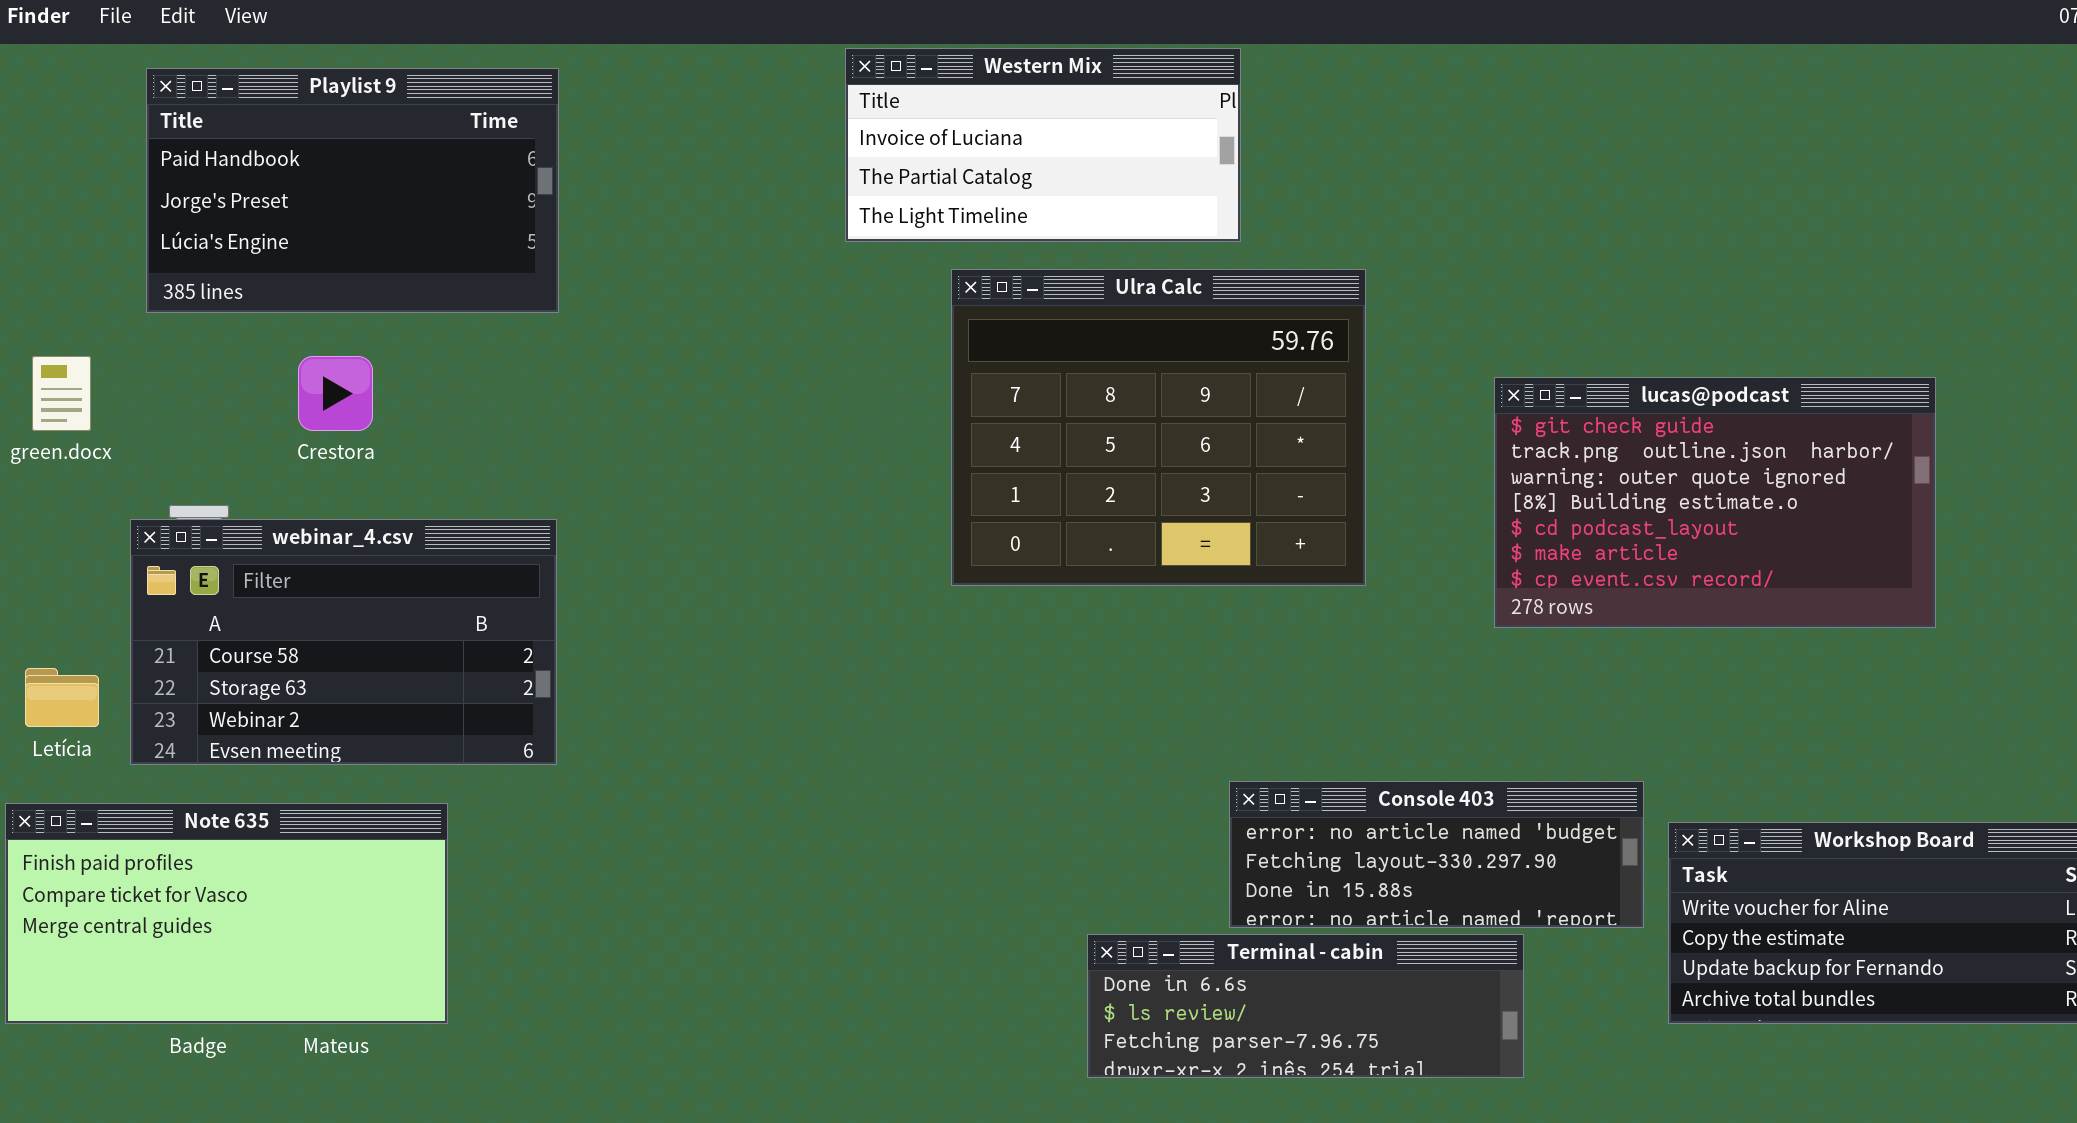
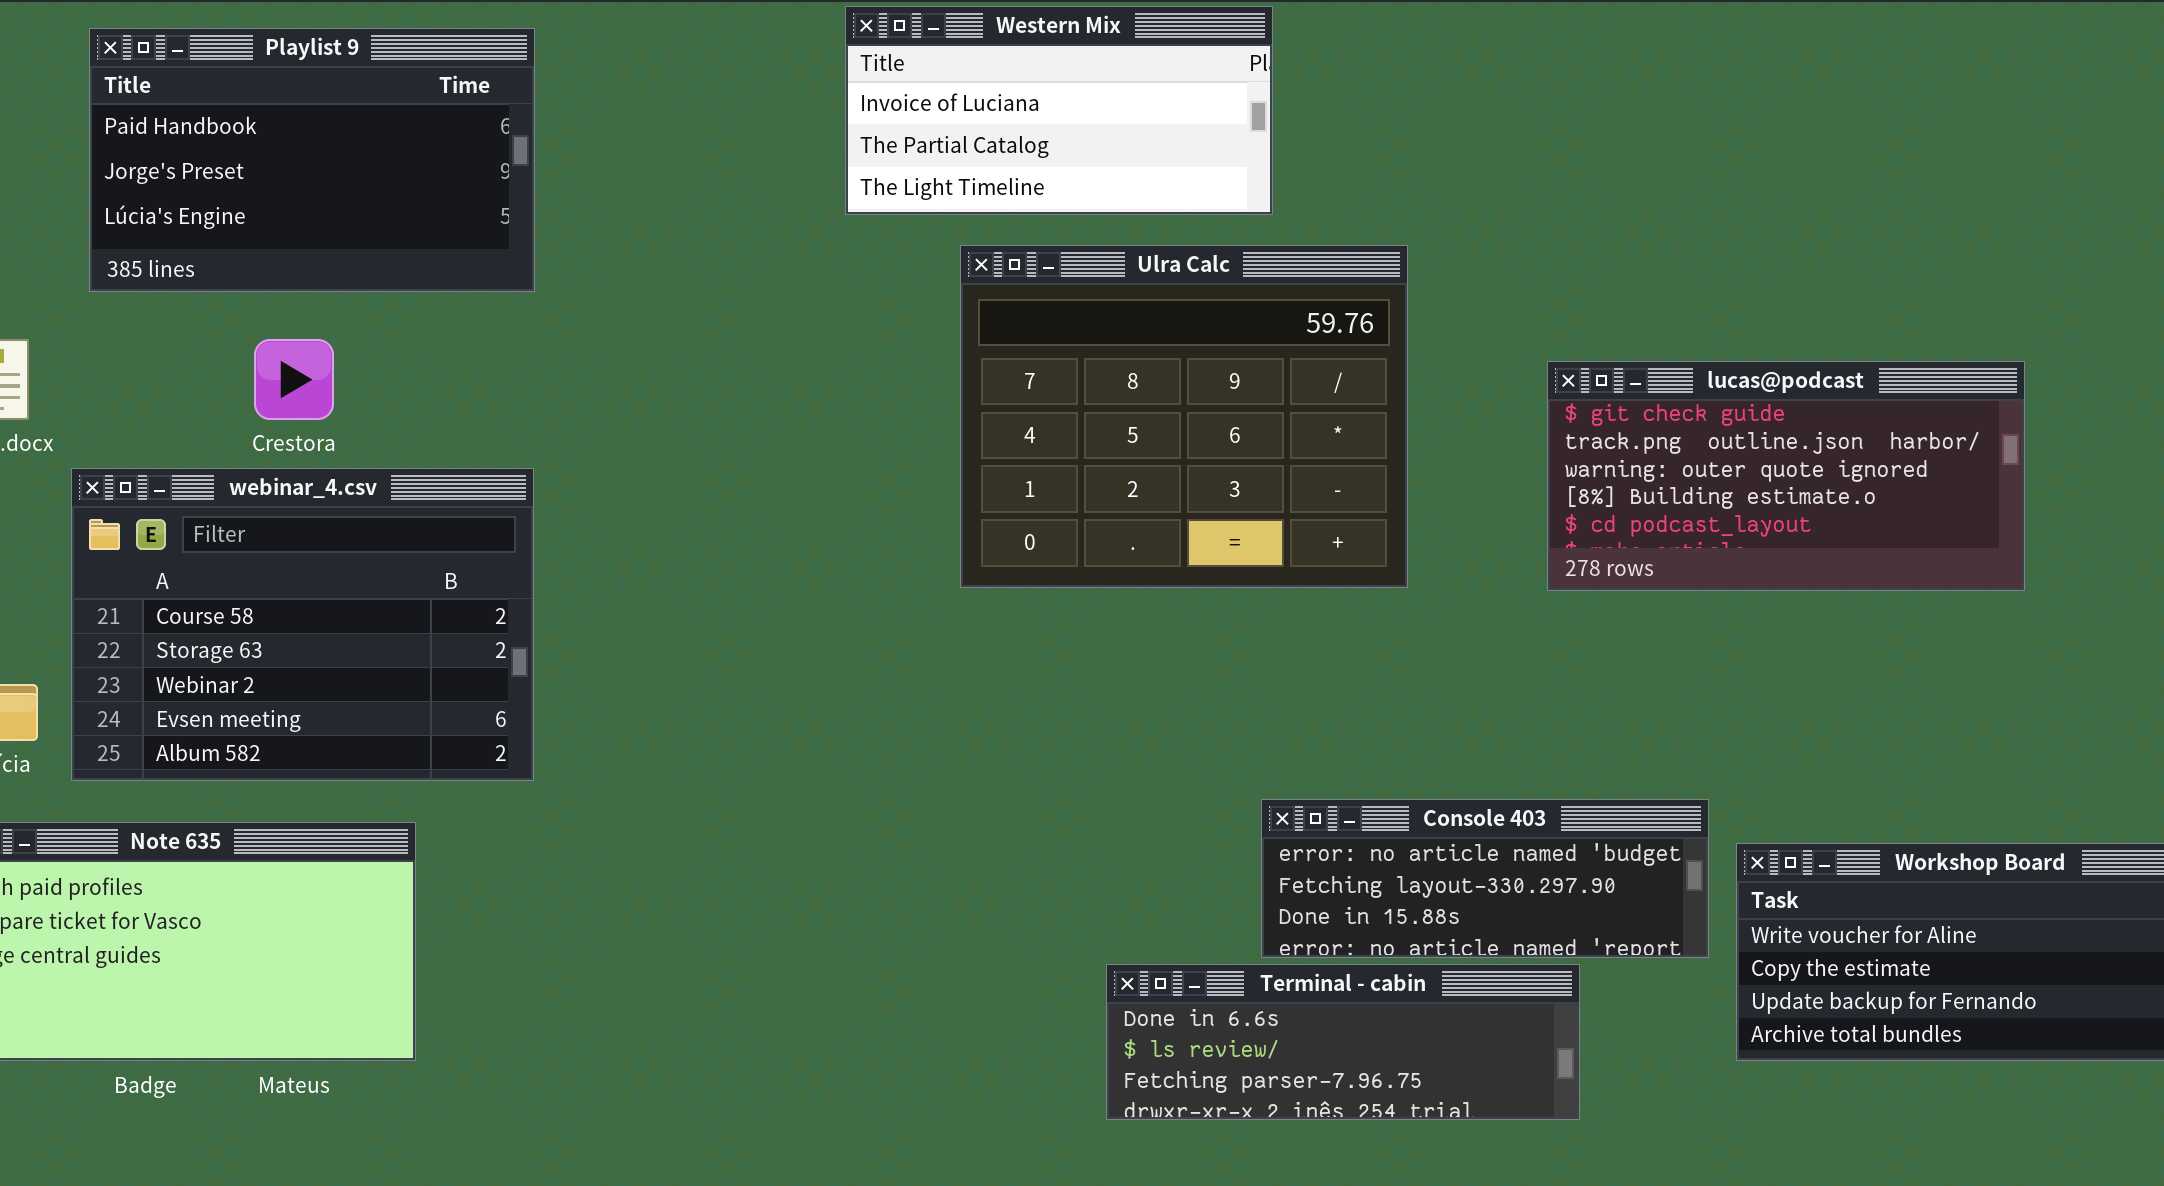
lucas@podcast: [1494,377,1936,628] -> [1547,361,2025,591], resized
webinar_4.csv: [130,519,557,765] -> [71,468,534,781], resized

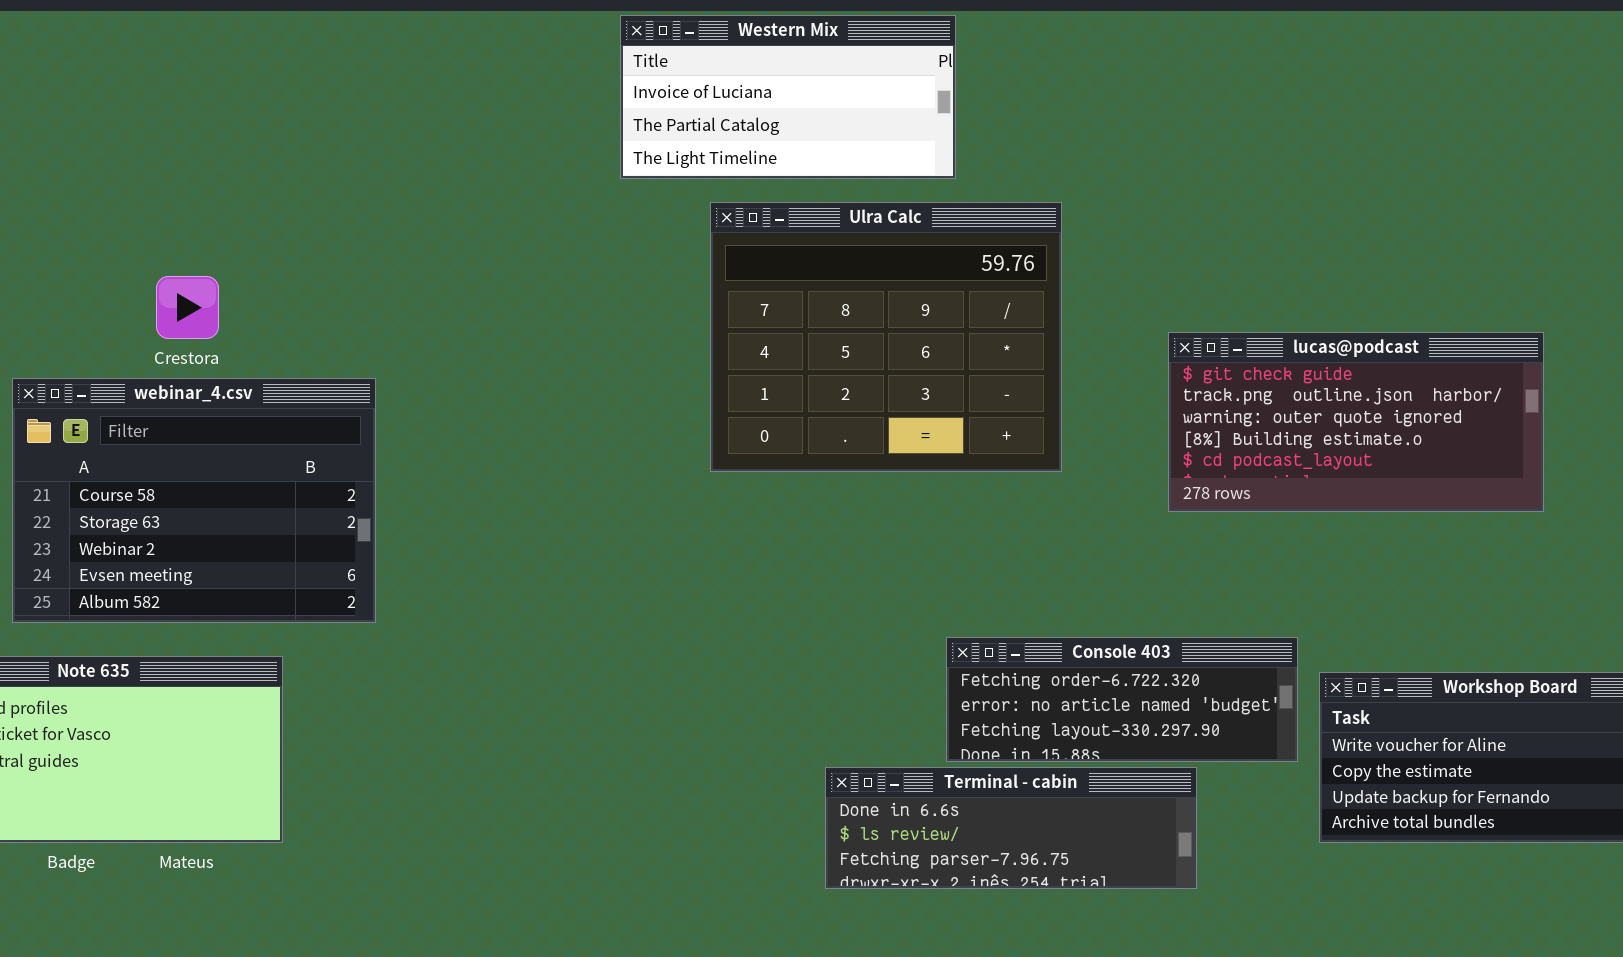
Playlist 9: [89,28,535,292] -> none, closed
lucas@podcast: [1547,361,2025,591] -> [1168,332,1544,512], moved
Console 403: [1261,799,1709,958] -> [946,637,1298,762], scrolled up 1 row

